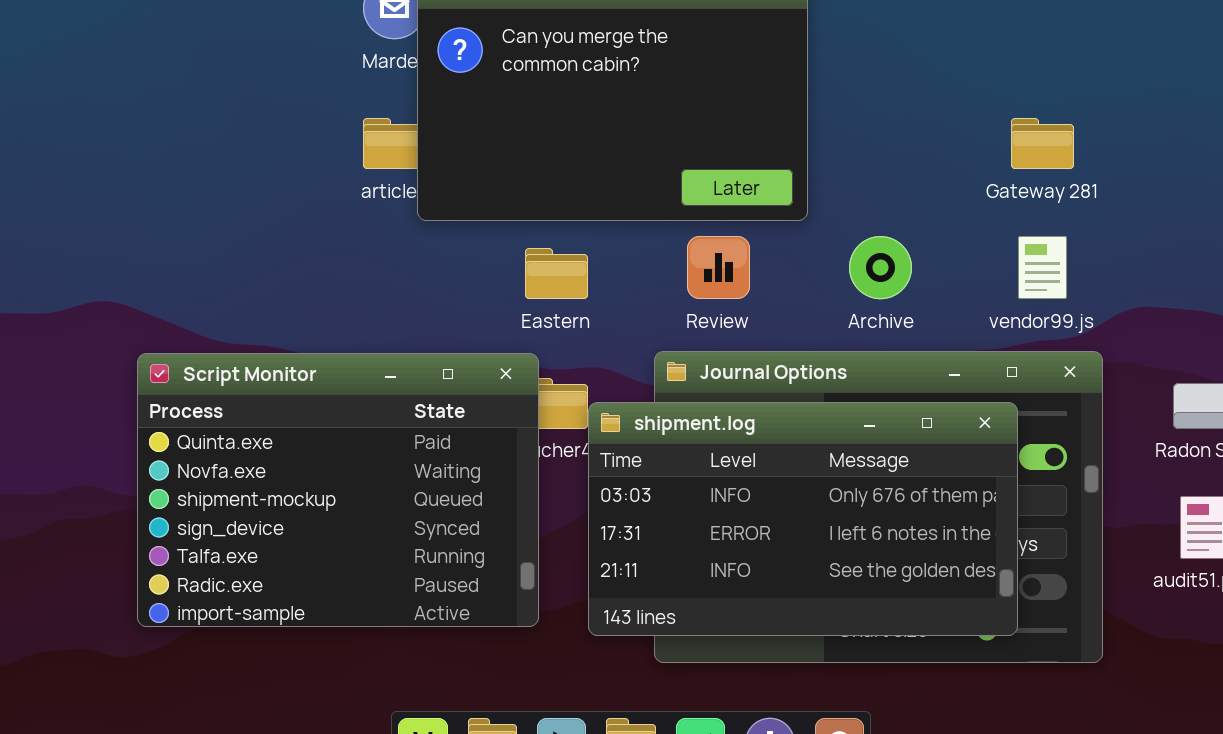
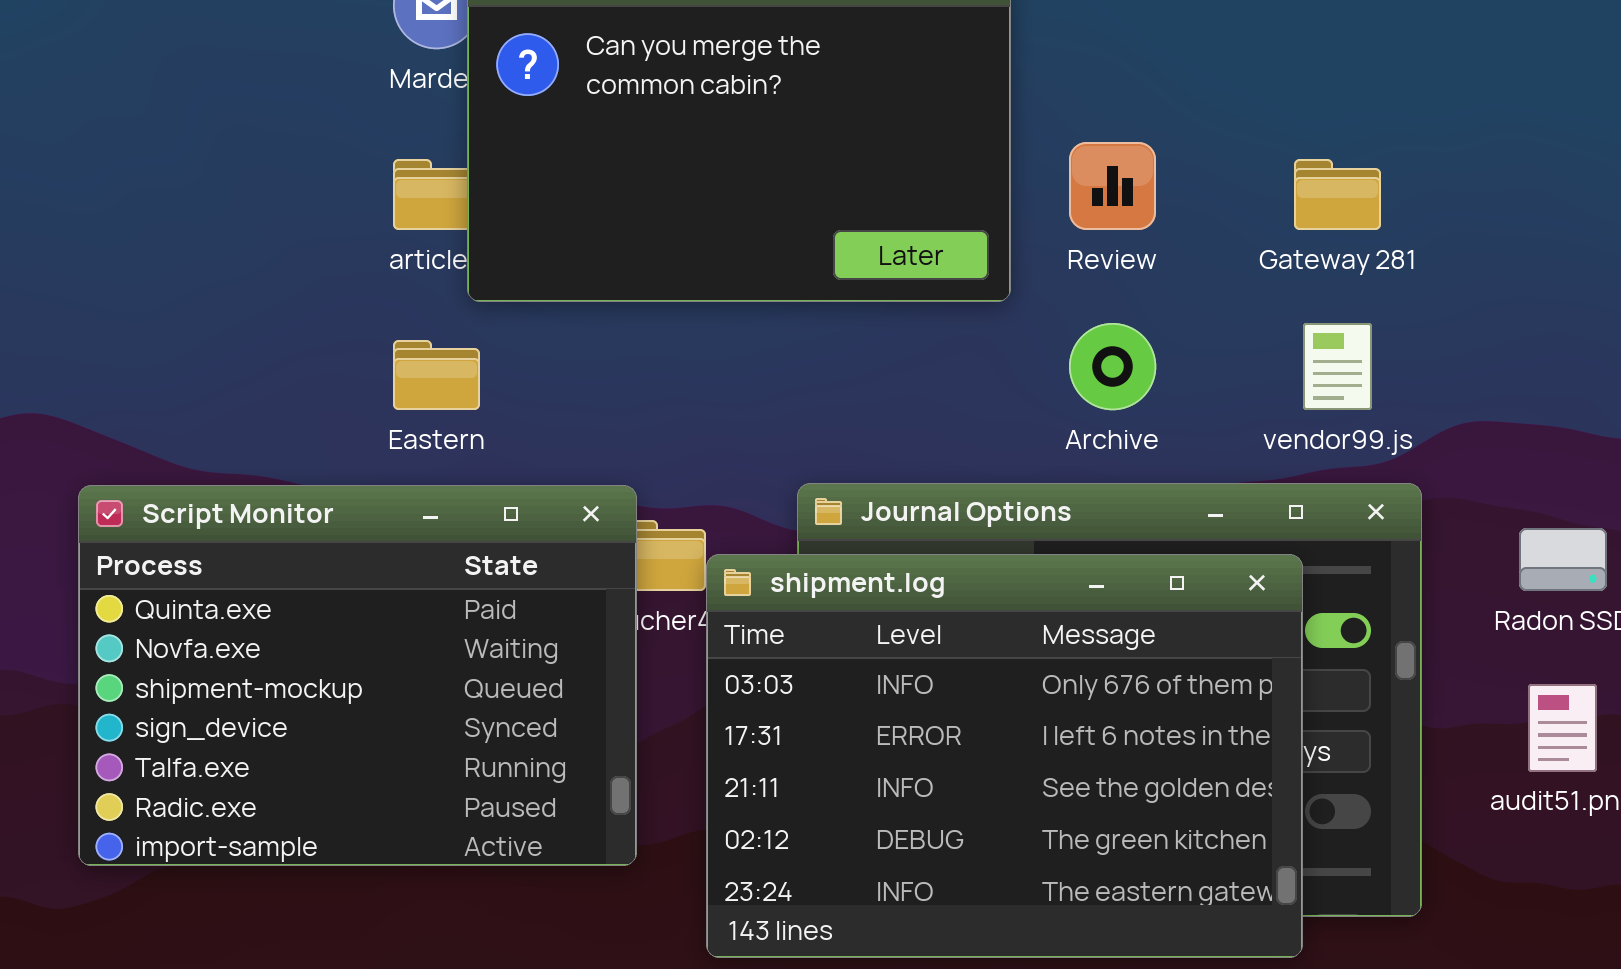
Review: [687,236,750,299] -> [1069,142,1156,230], moved
Eastern: [525,248,588,299] -> [393,340,480,410], moved
shipment.log: [588,402,1018,636] -> [706,554,1303,958], resized

